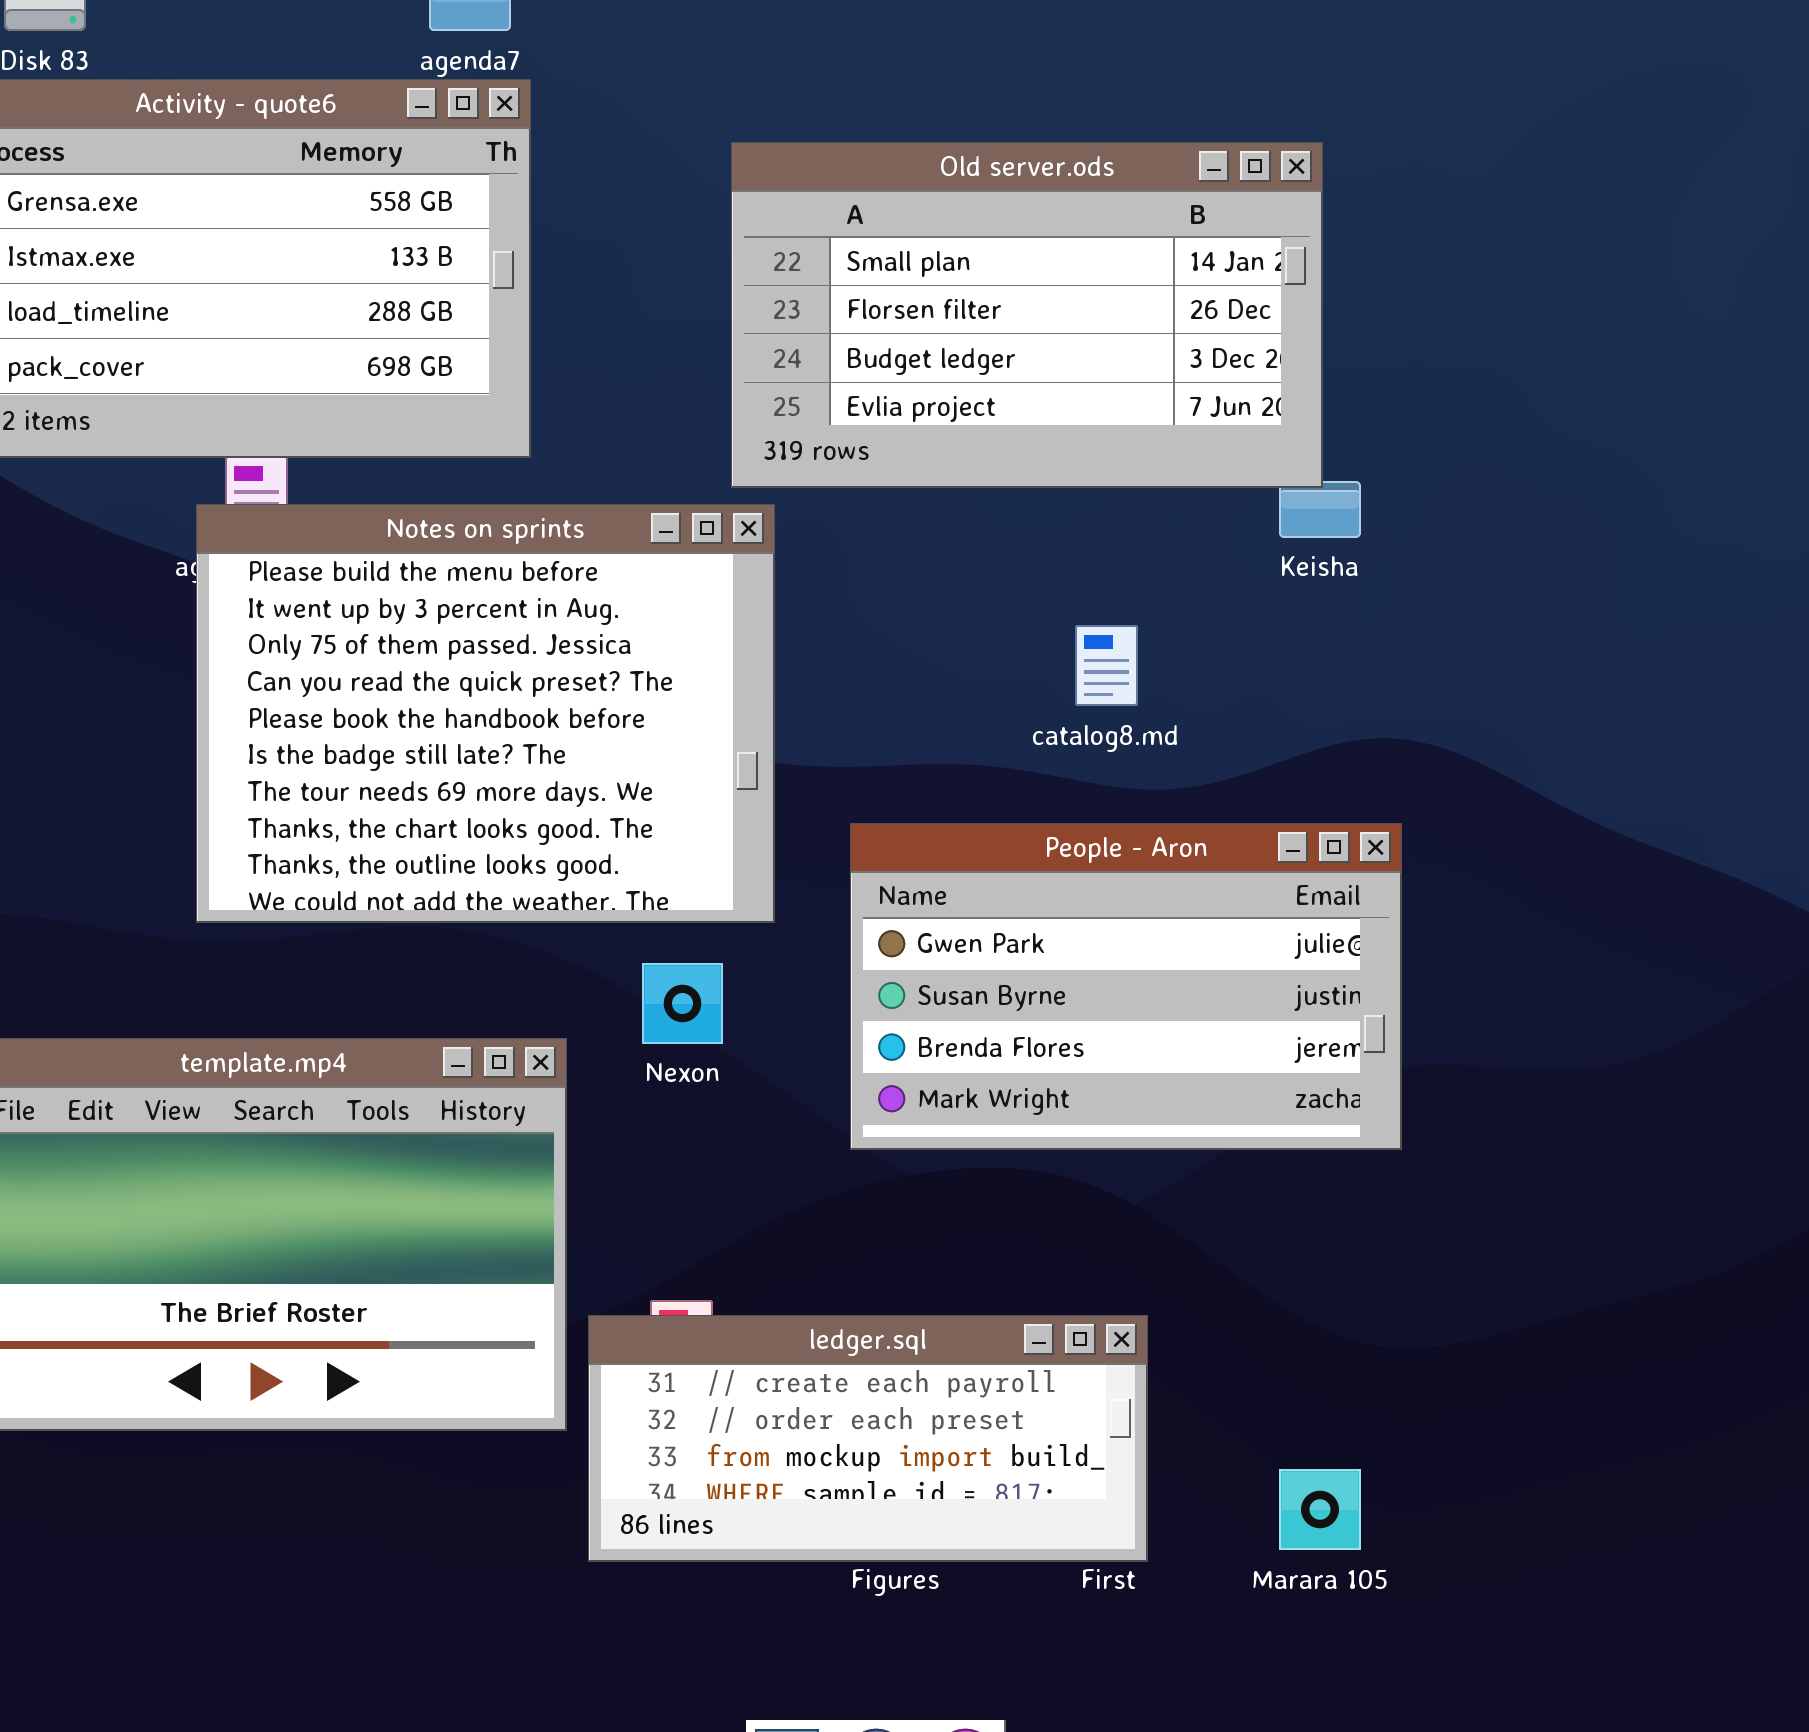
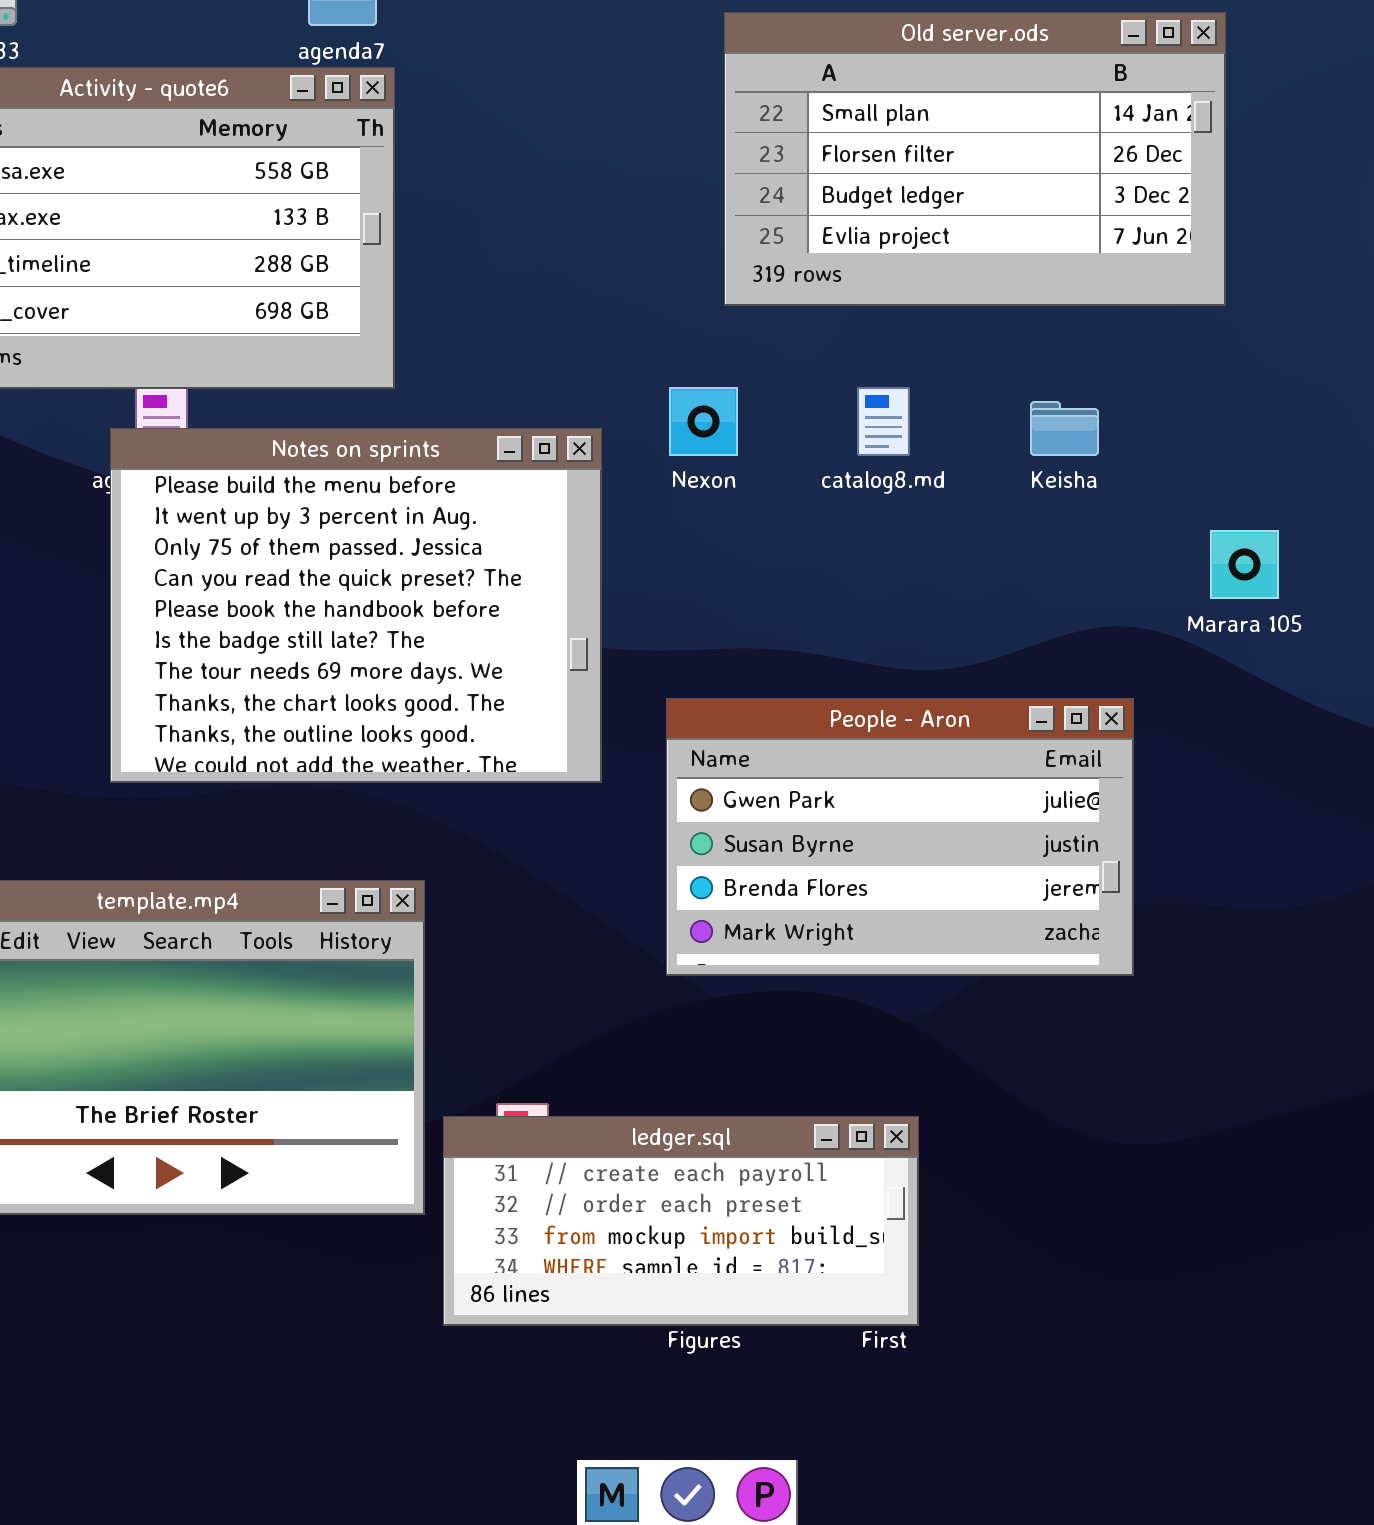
Old server.ods: [731,142,1323,488] -> [724,12,1226,306], moved
catalog8.md: [1075,625,1138,706] -> [857,387,910,456], moved
Nexon: [642,963,723,1044] -> [669,387,738,456], moved
Marara 105: [1279,1469,1361,1550] -> [1210,530,1279,599], moved

